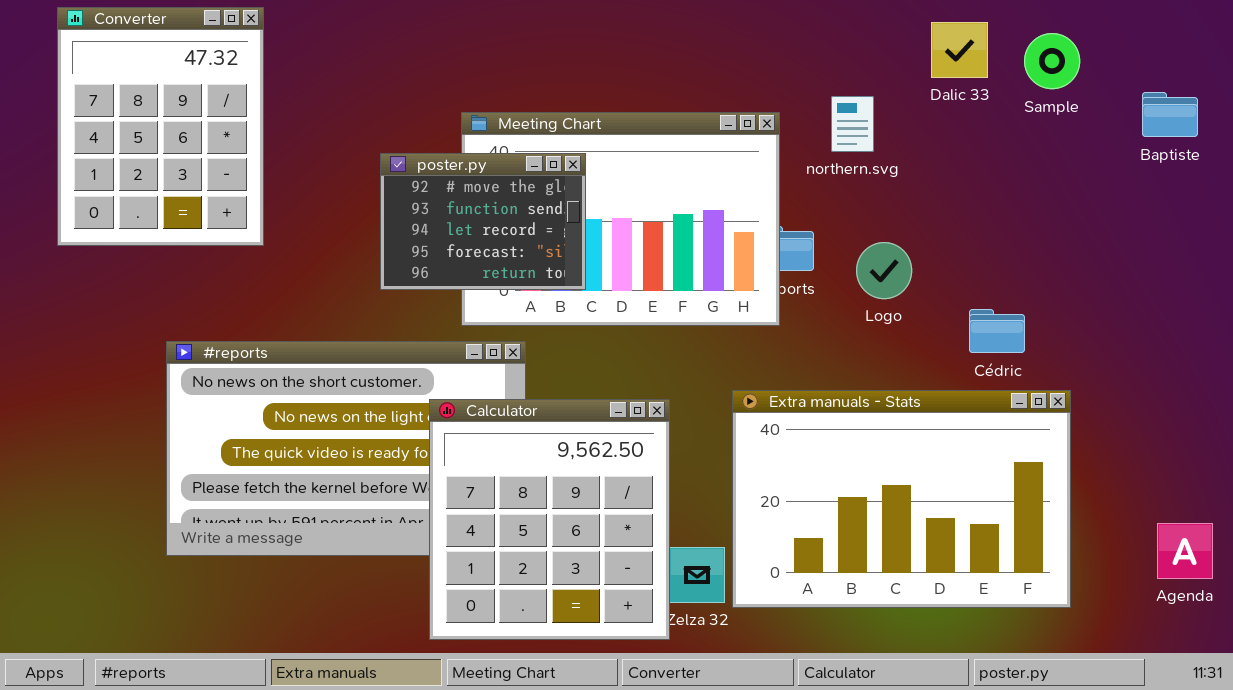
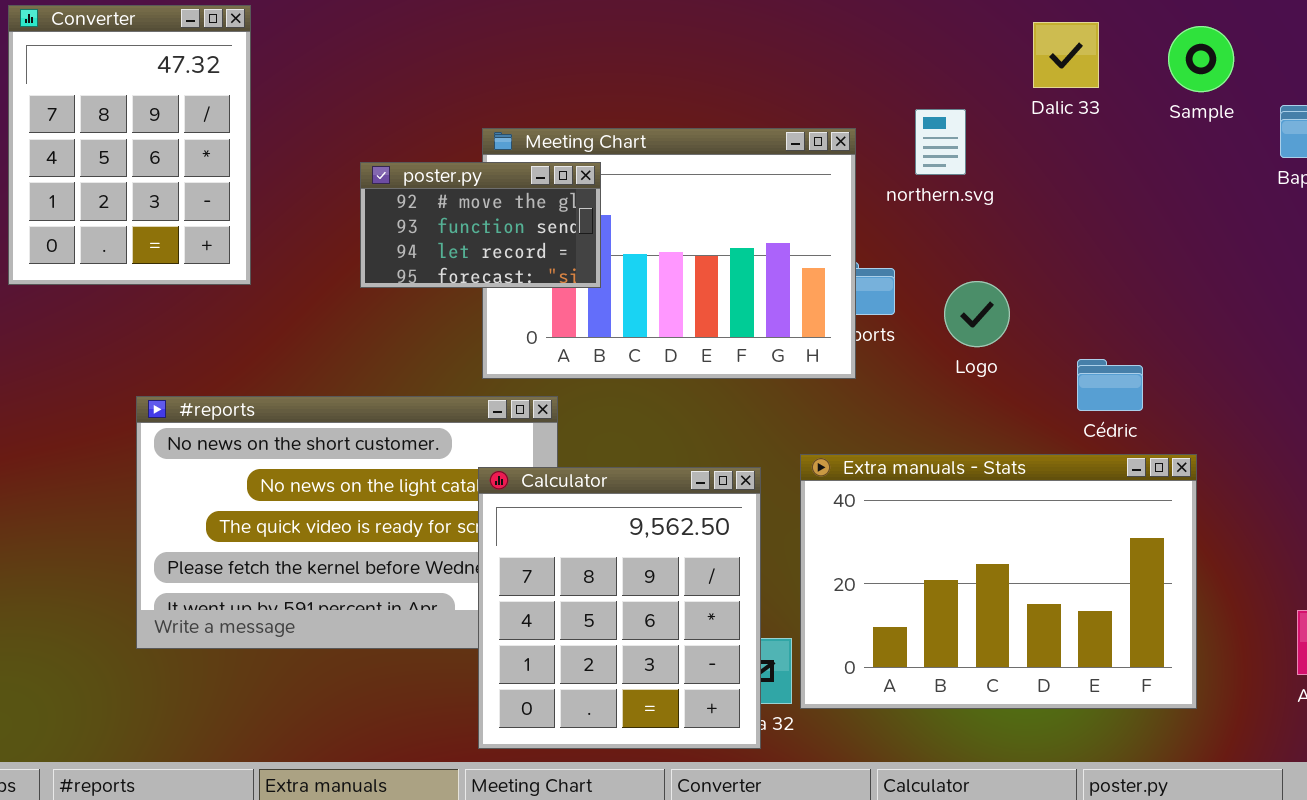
Sample: [1024,33,1080,89] -> [1168,26,1234,92], moved
poster.py: [380,153,586,290] -> [360,162,601,288], moved, resized
Calculator: [429,399,670,640] -> [478,467,761,749], moved

